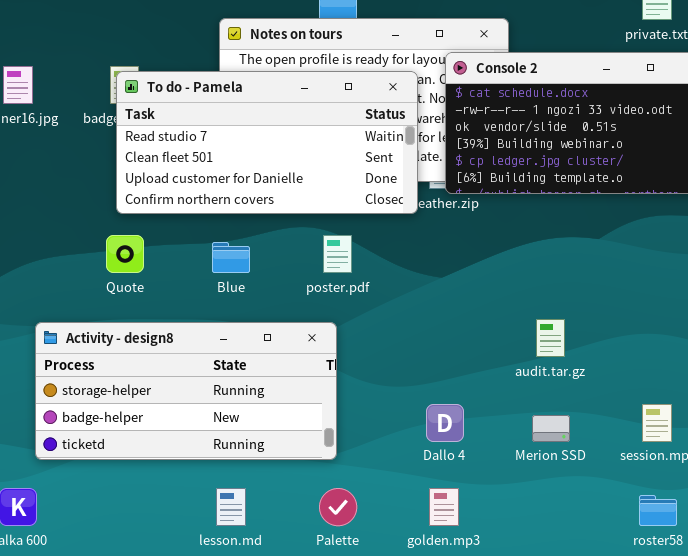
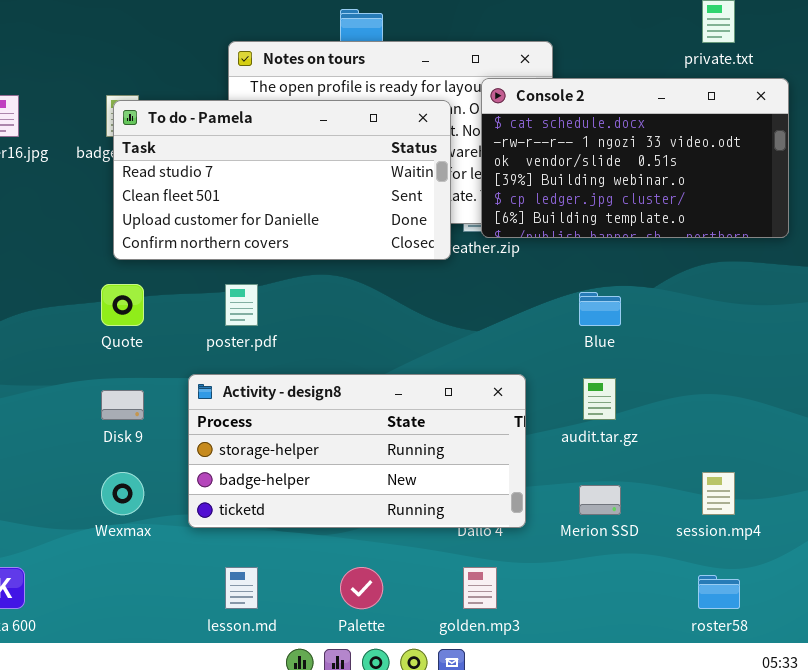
poster.pdf: [323,235,352,273] -> [225,284,258,326], moved
Blue: [212,242,250,273] -> [579,292,621,326], moved
Activity - design8: [35,322,337,460] -> [188,374,526,528], moved

